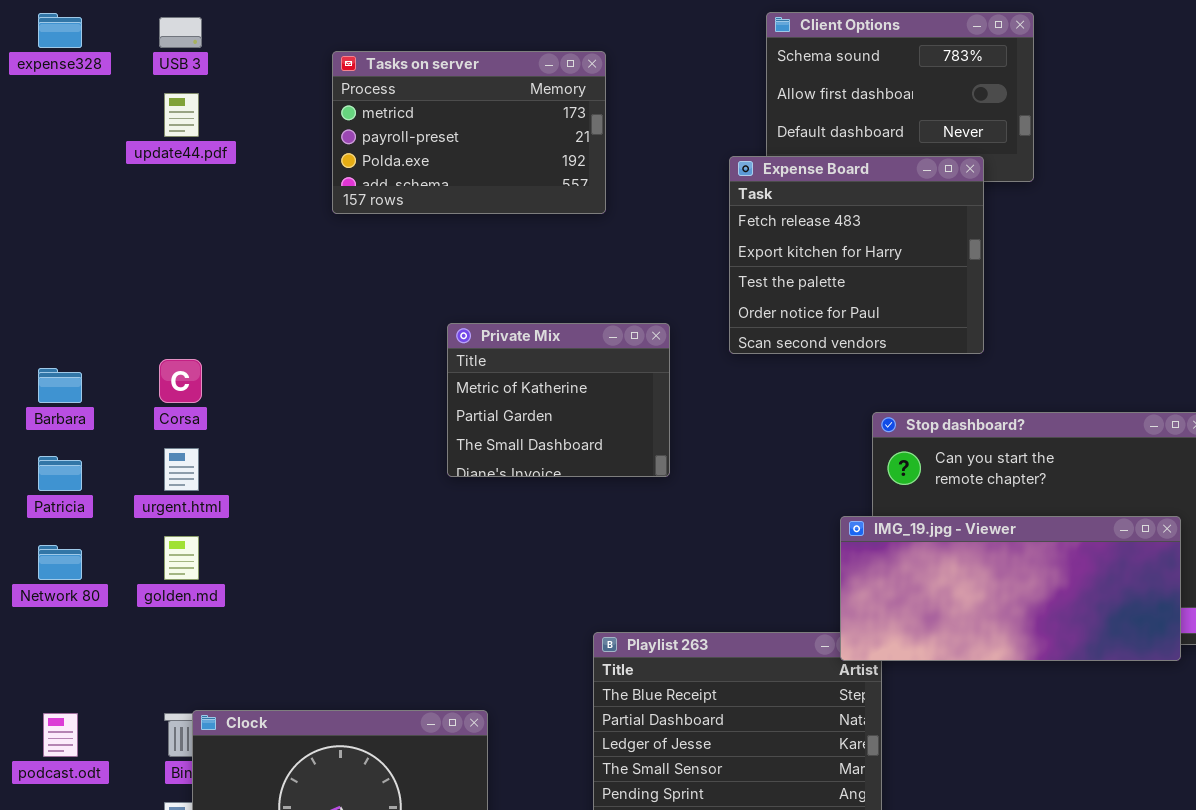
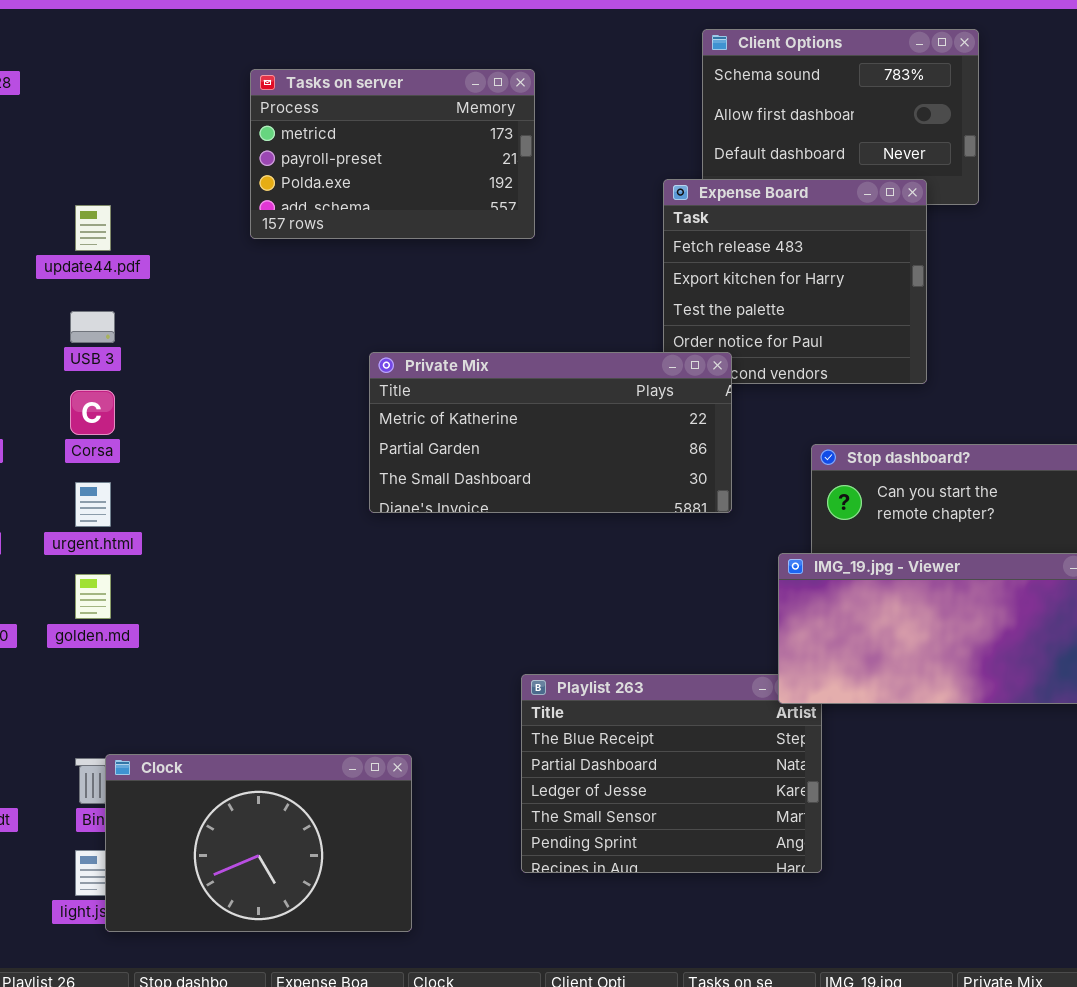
USB 3: [159,17,202,48] -> [70,311,115,343], moved
update44.pdf: [164,93,199,137] -> [75,205,111,251], moved
Private Mix: [447,323,670,477] -> [369,352,732,513], resized

